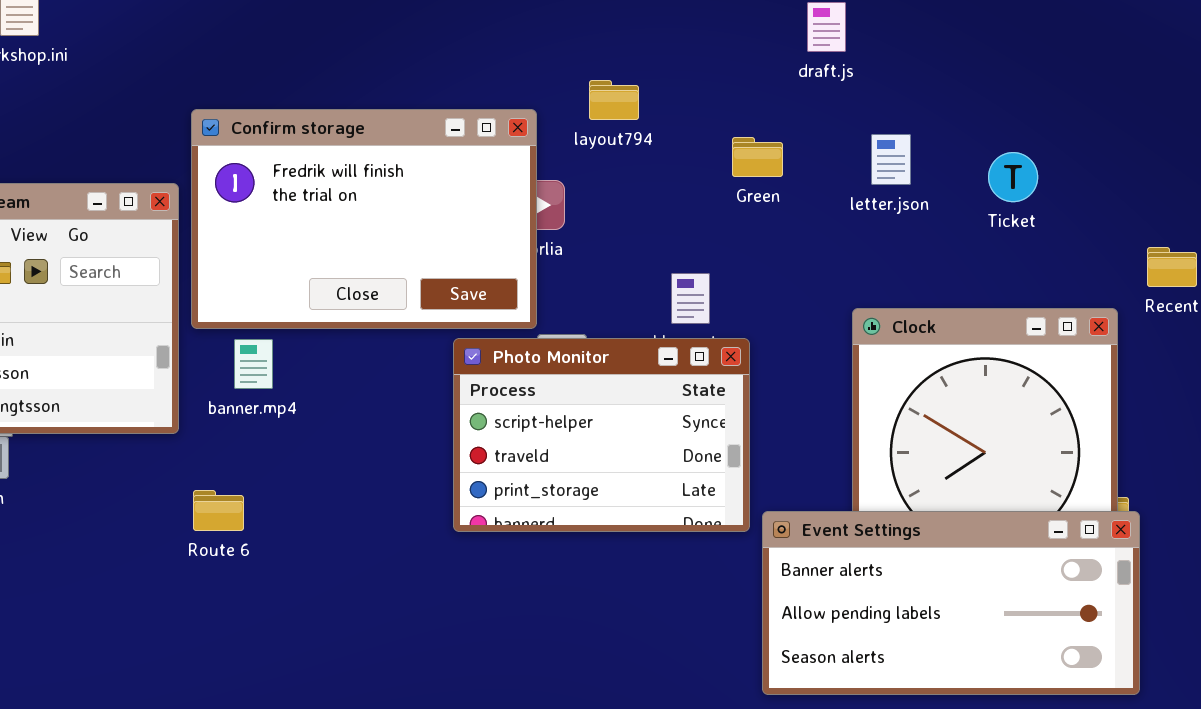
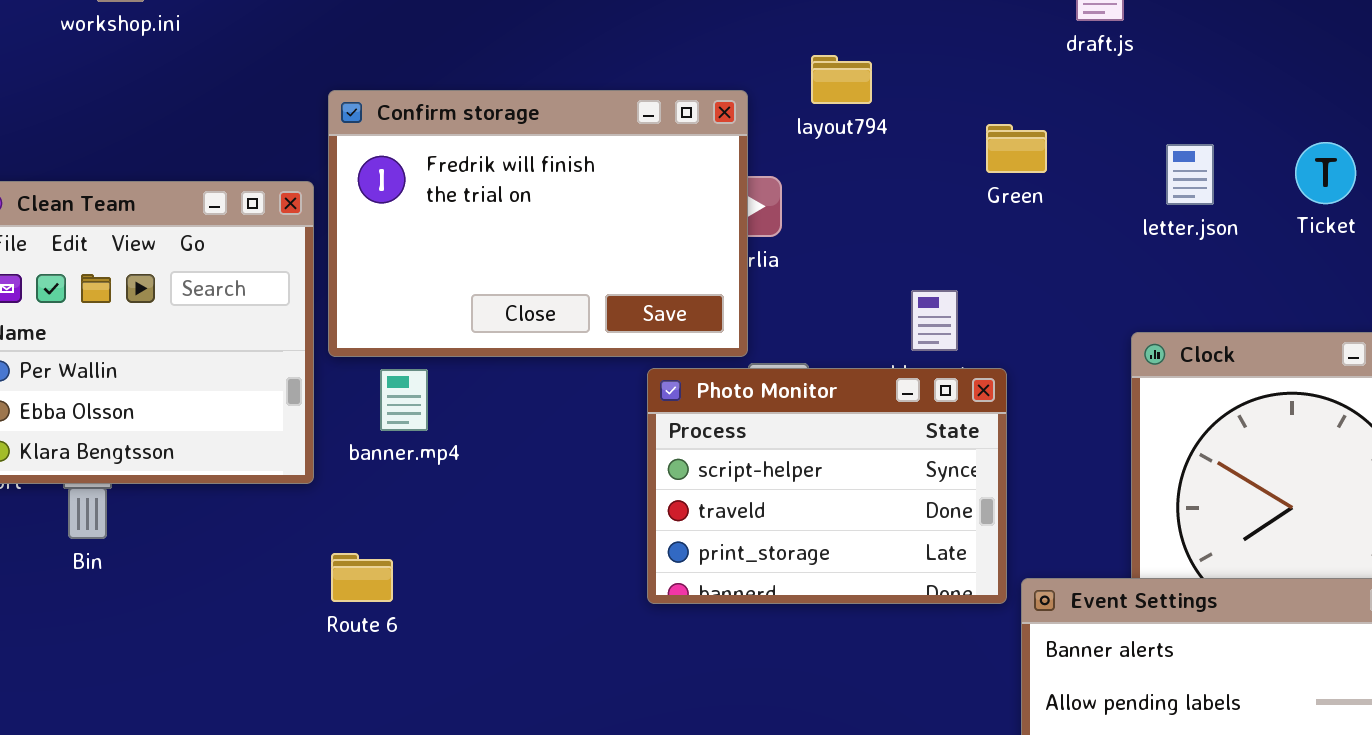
letter.json: [871,134,911,185] -> [1166,144,1214,205], moved

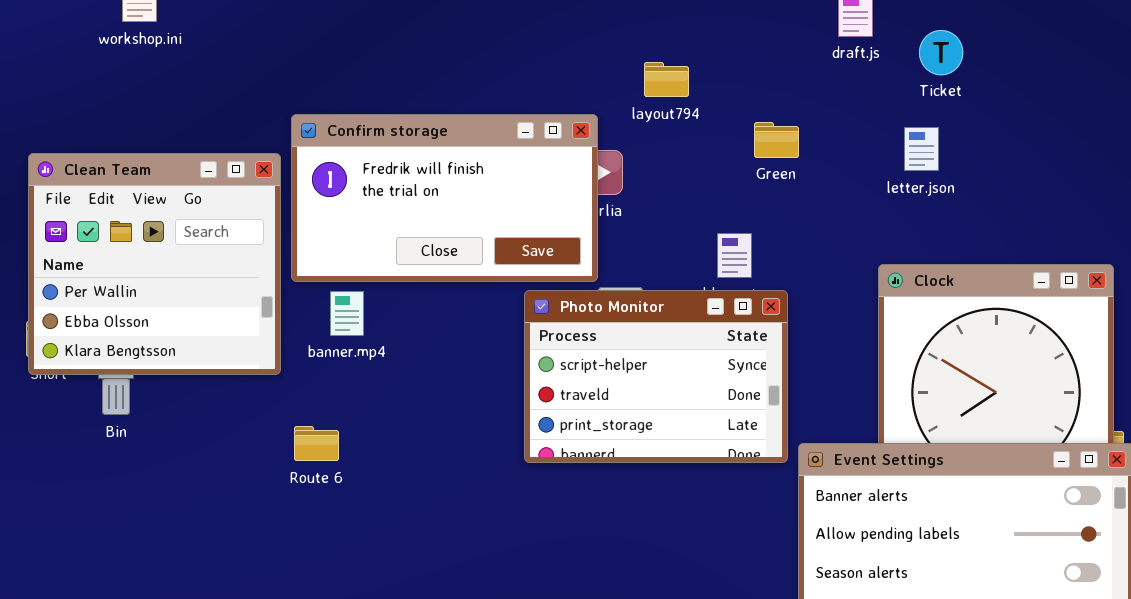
Confirm storage: [328,90,748,357] -> [291,114,598,282], resized
Green: [986,124,1047,173] -> [754,122,799,158], moved
Ticket: [1295,142,1356,204] -> [919,30,963,75], moved

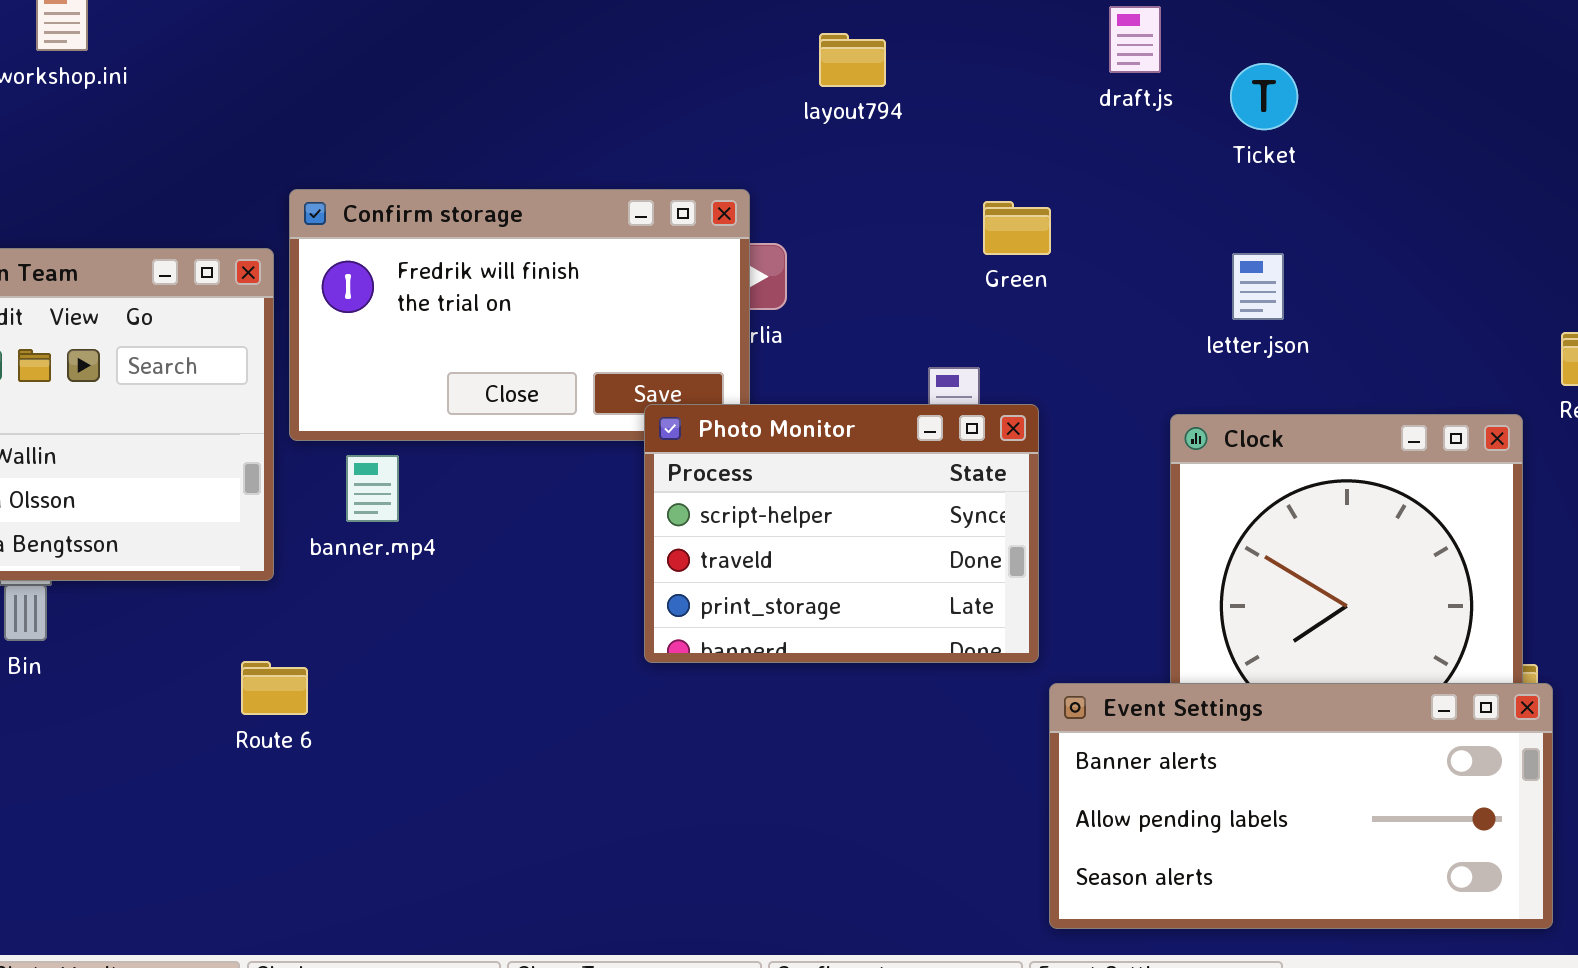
layout794: [644,62,689,97] -> [819,33,886,87], moved
letter.json: [904,127,939,171] -> [1232,253,1284,320], moved
Photo Monitor: [524,290,788,463] -> [644,404,1039,663], moved
Route 6: [294,426,339,461] -> [241,661,308,715], moved

